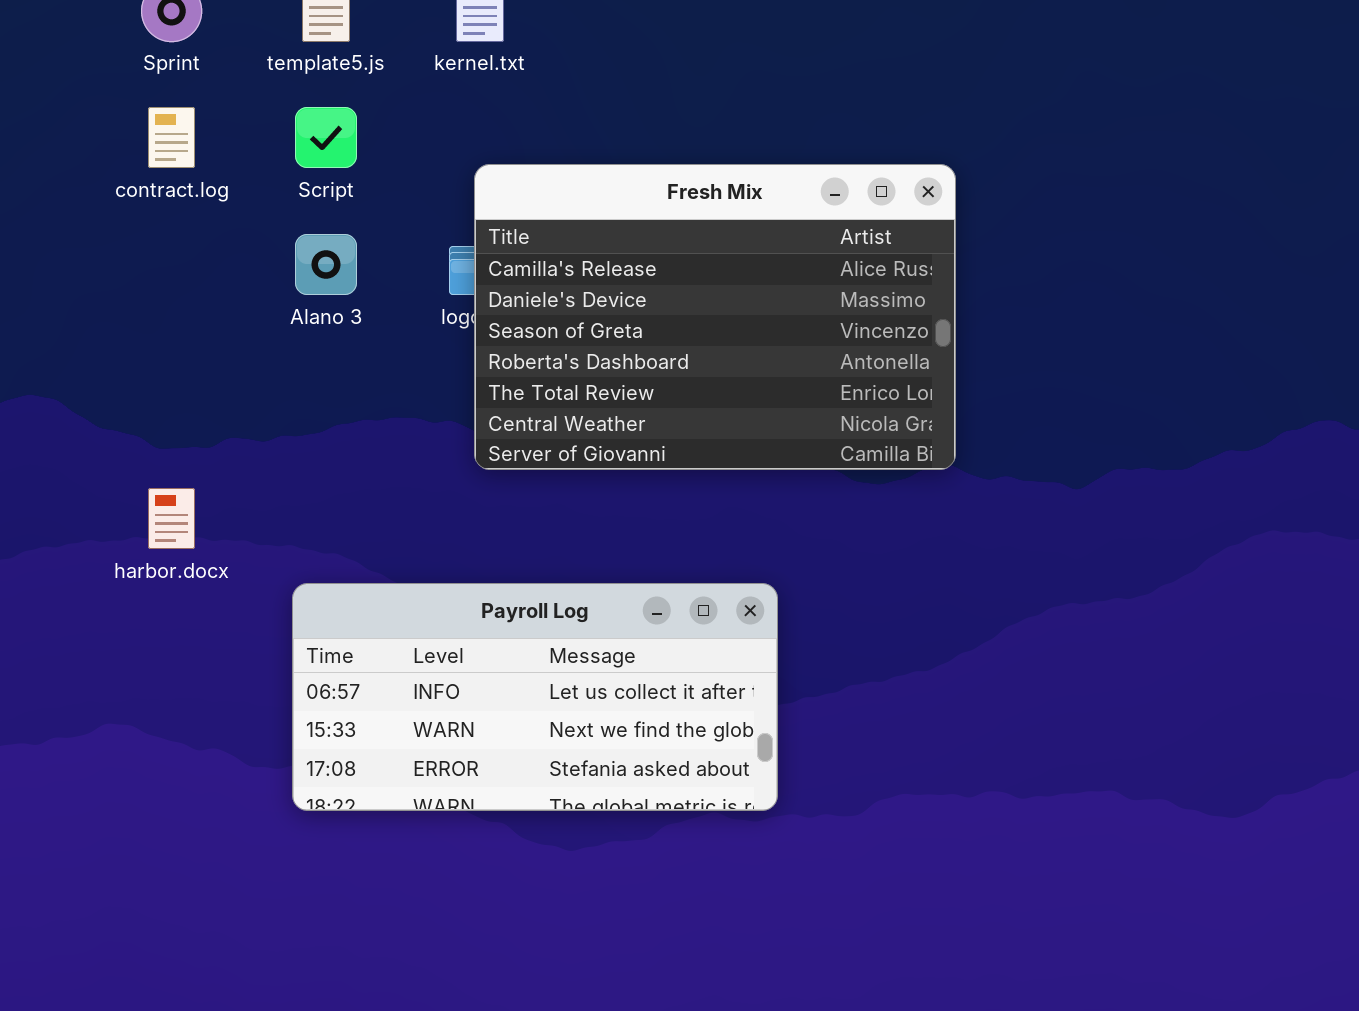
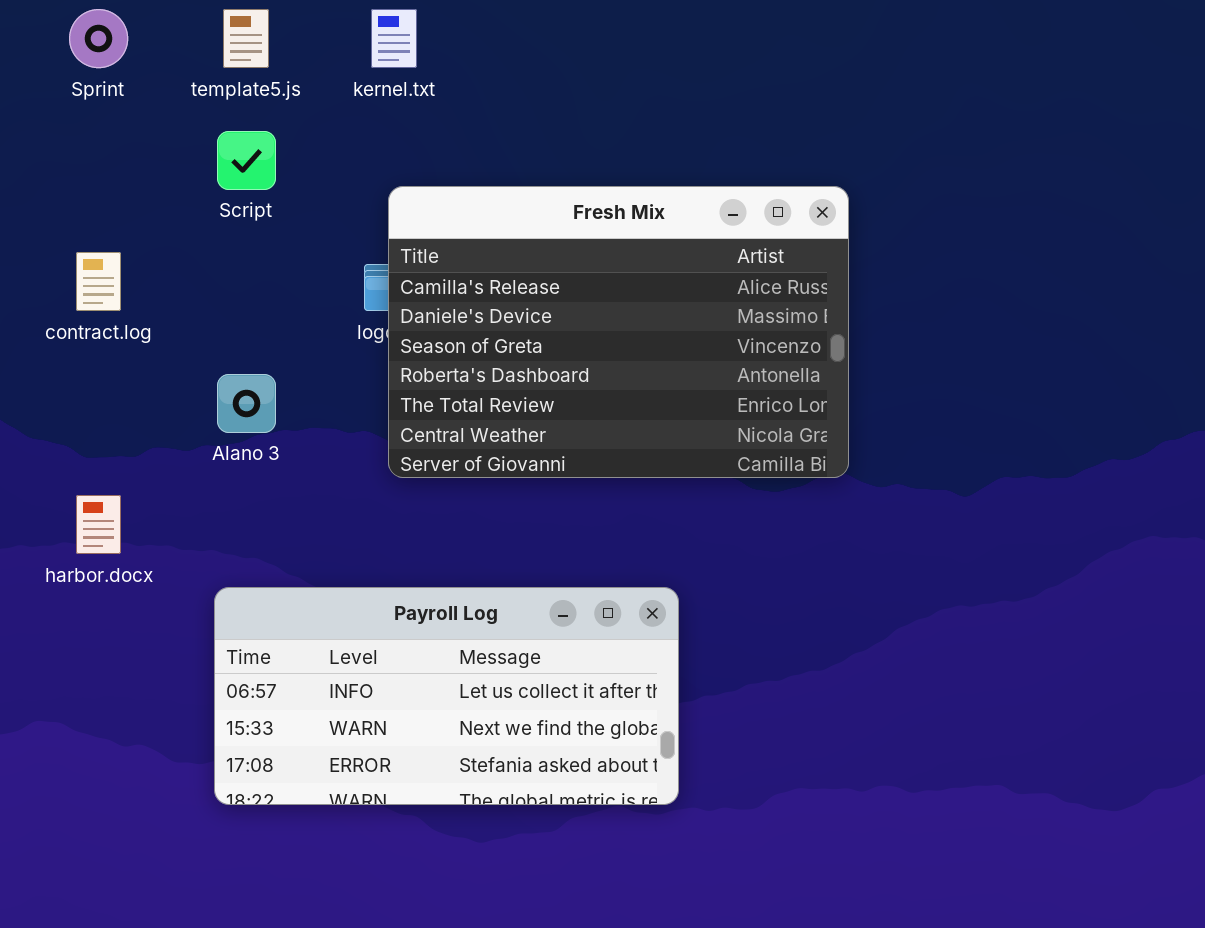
contract.log: [148,107,195,168] -> [76,252,121,311], moved
Alano 3: [295,234,357,295] -> [217,374,276,433], moved

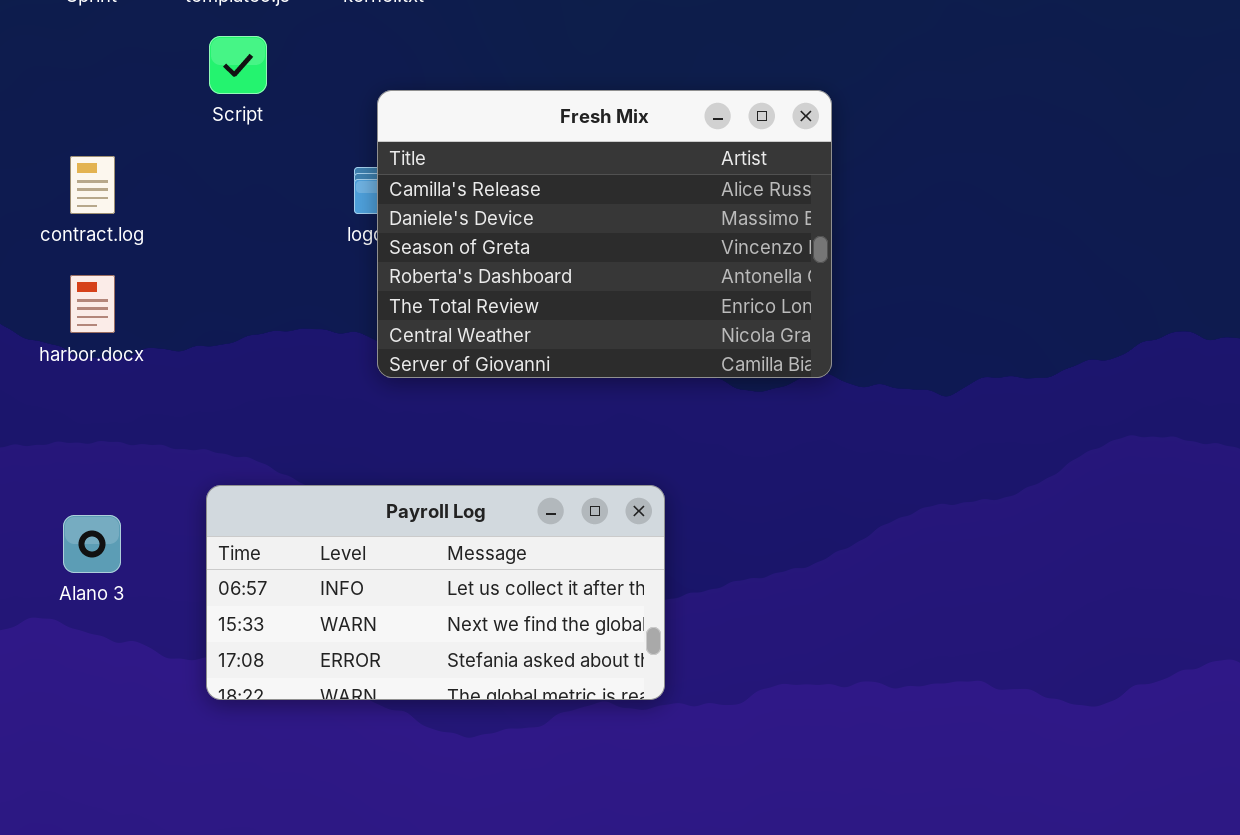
Alano 3: [217,374,276,433] -> [63,515,121,573], moved
harbor.docx: [76,495,121,554] -> [70,275,115,333], moved

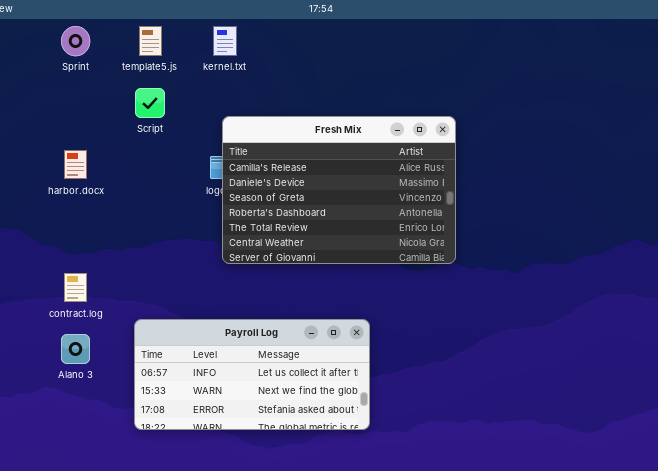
contract.log: [70,156,115,214] -> [64,273,87,302], moved
harbor.docx: [70,275,115,333] -> [64,150,87,179], moved

